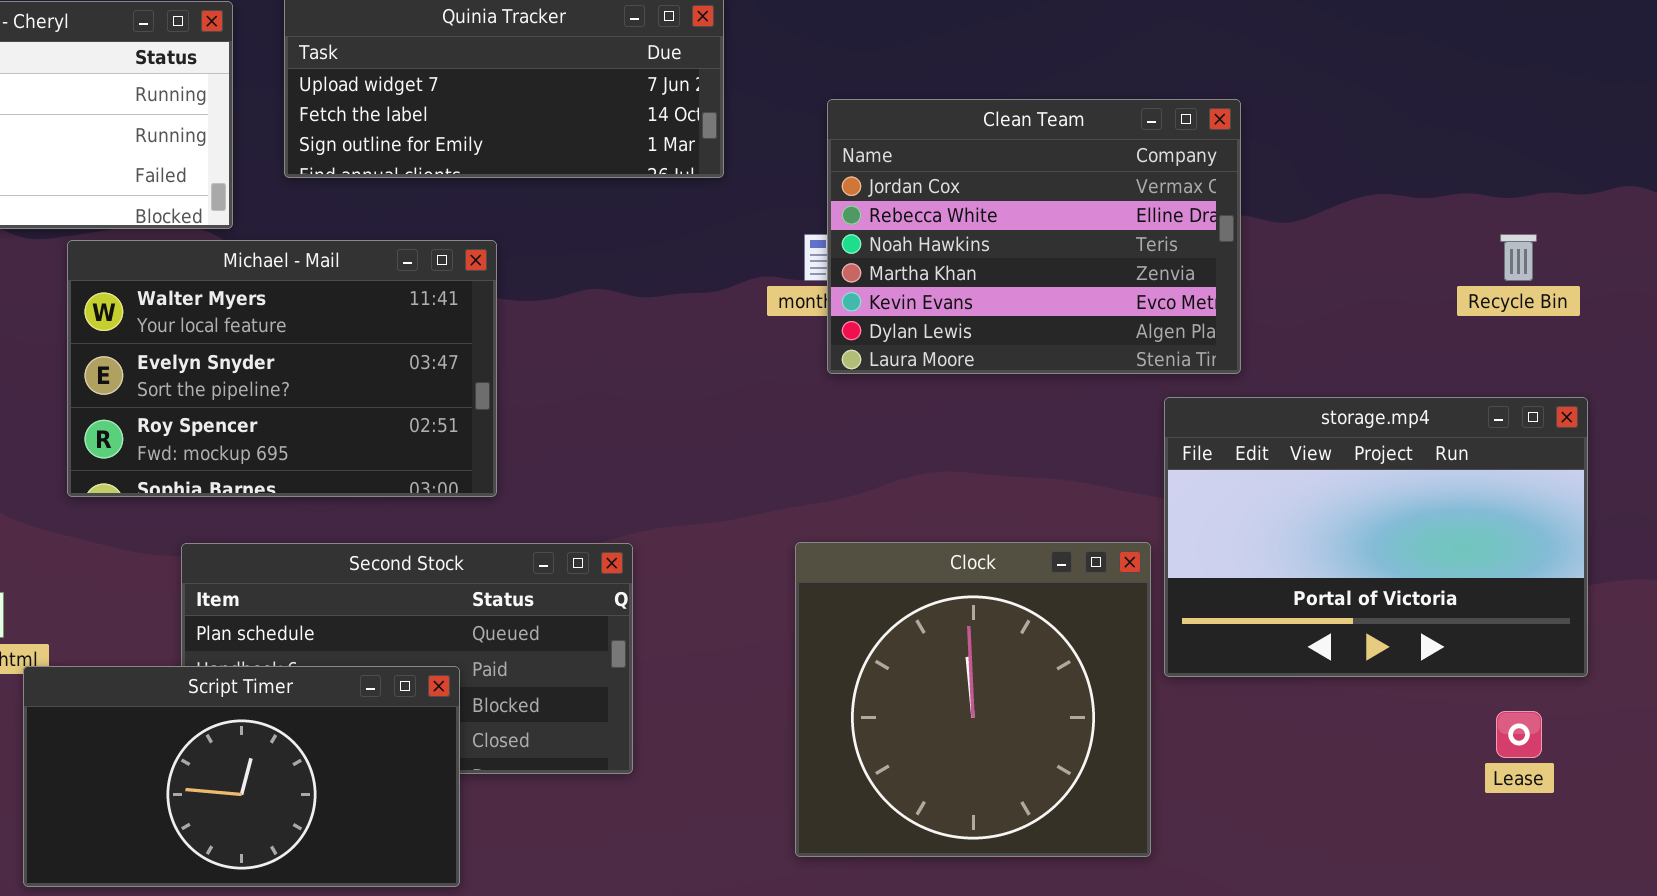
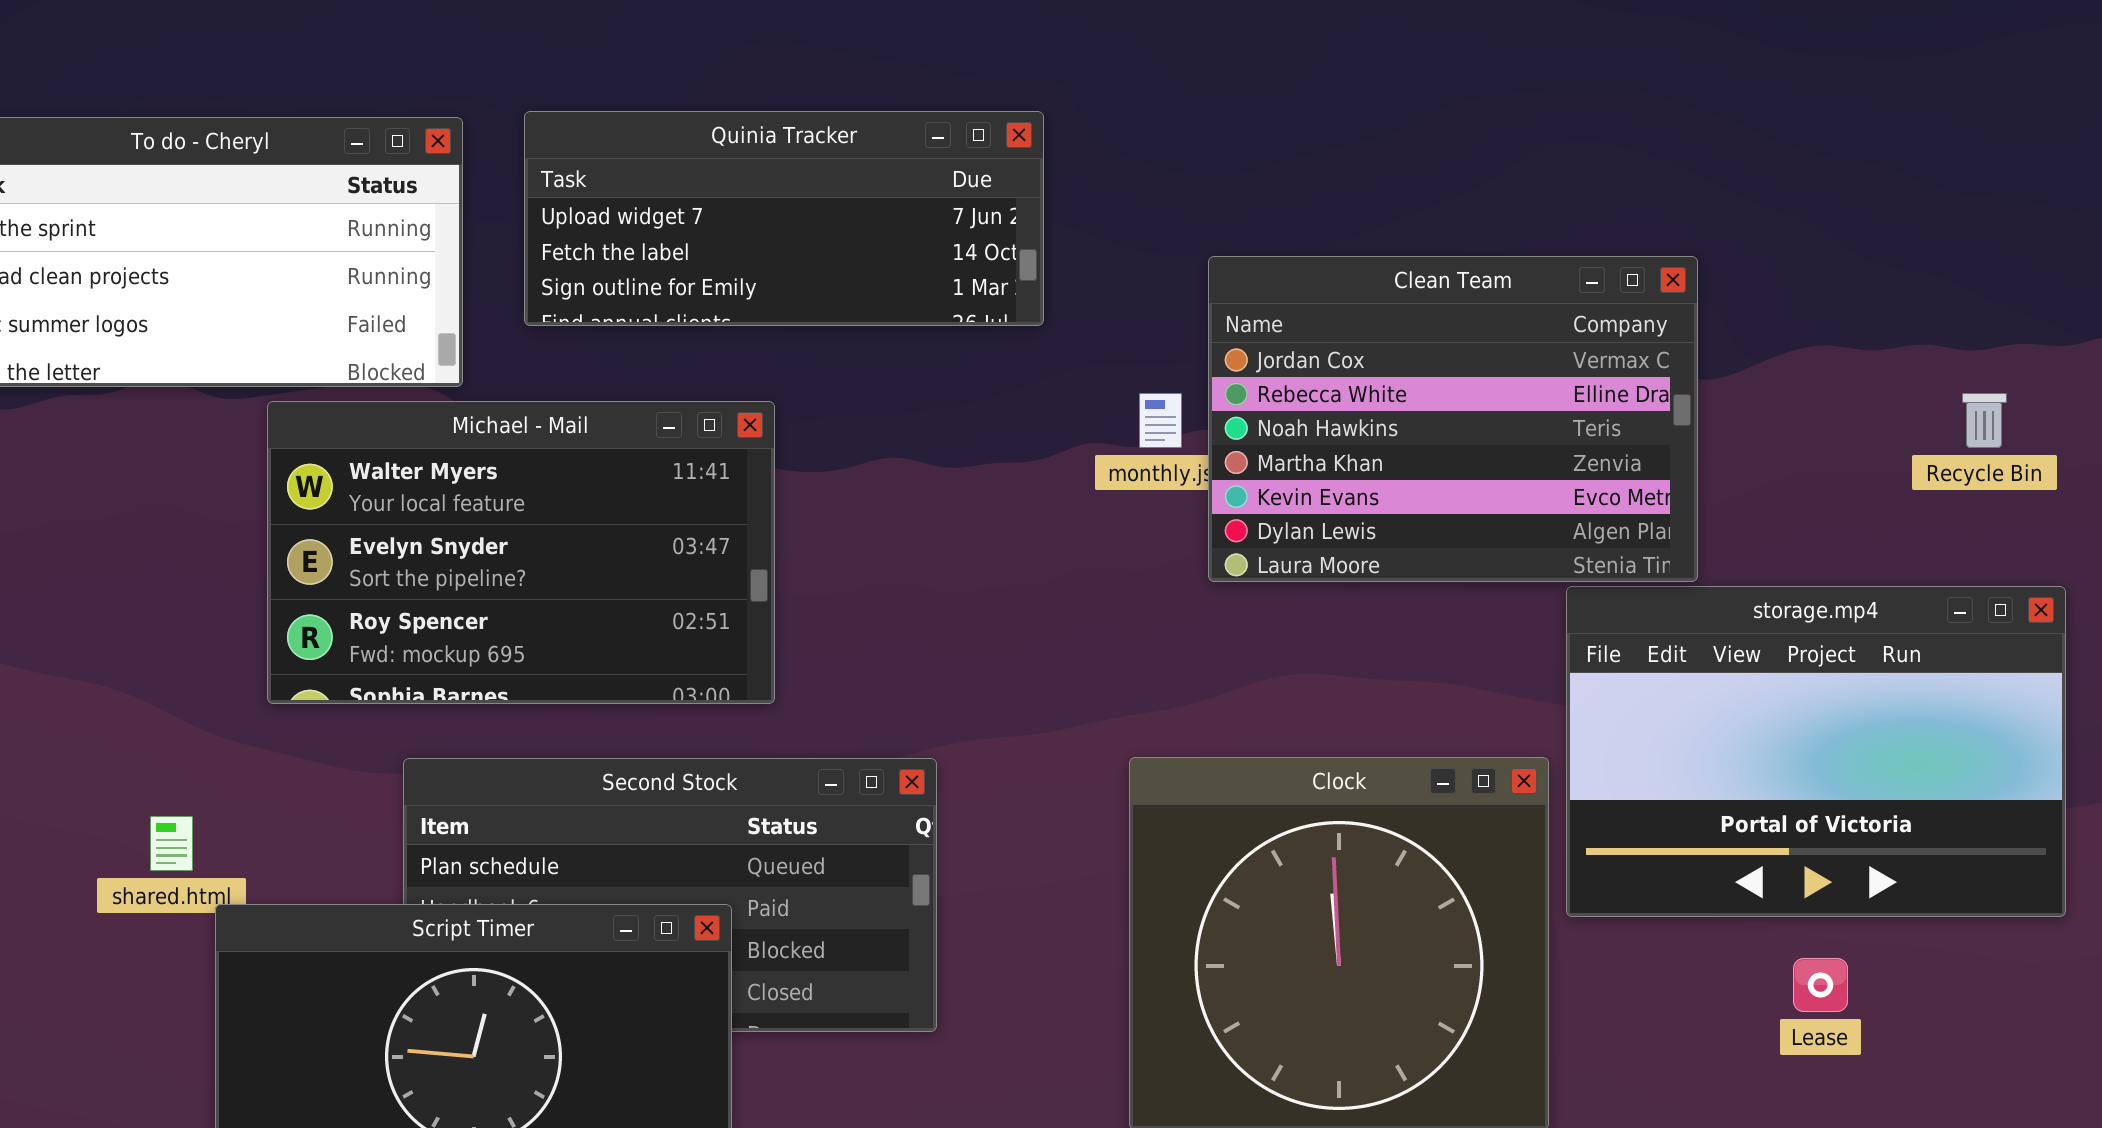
Clean Team: [827,99,1241,374] -> [1208,256,1698,582], moved
Lease: [1496,711,1542,758] -> [1793,958,1848,1012], moved

